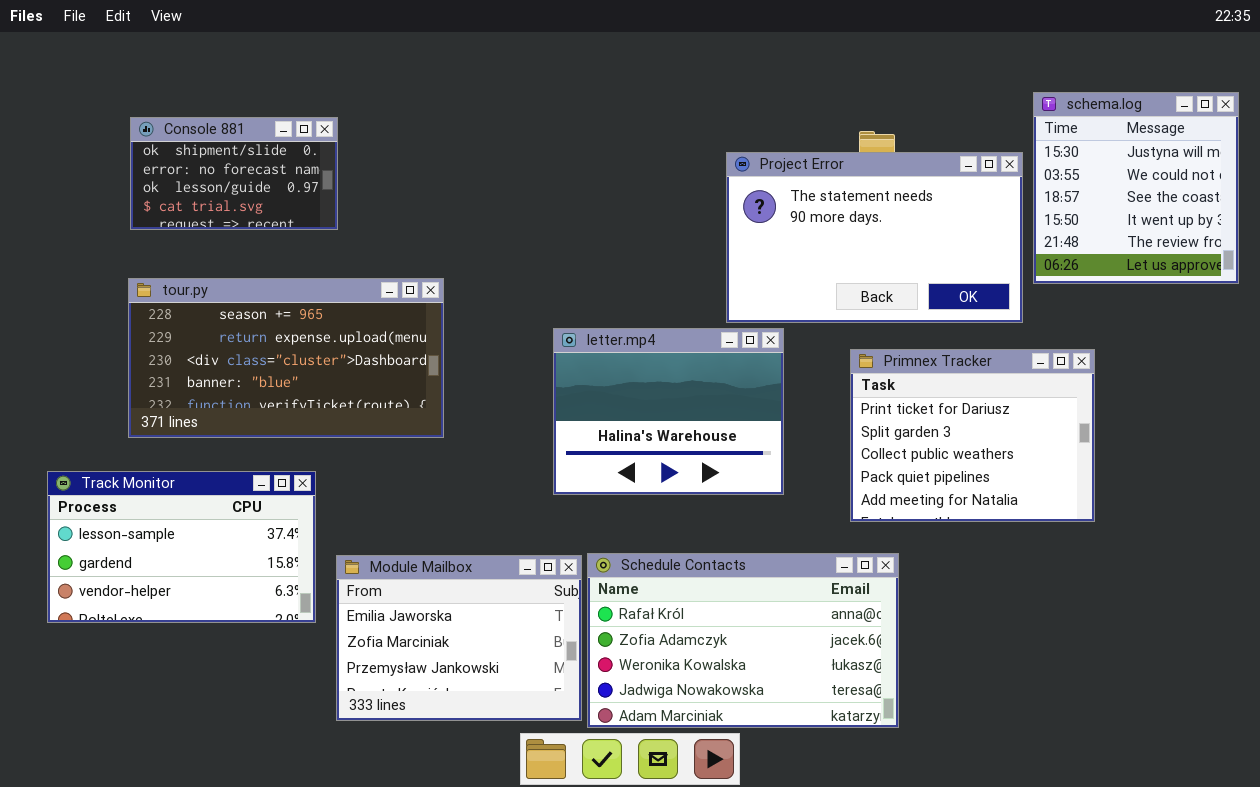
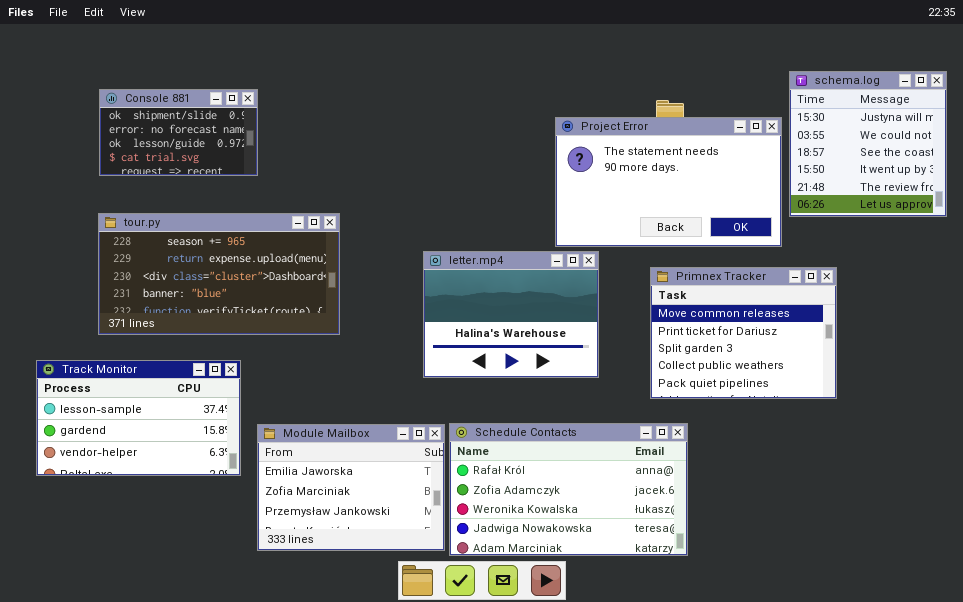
Primnex Tracker: [850,349,1095,522] -> [650,267,837,399], scrolled up 1 row

